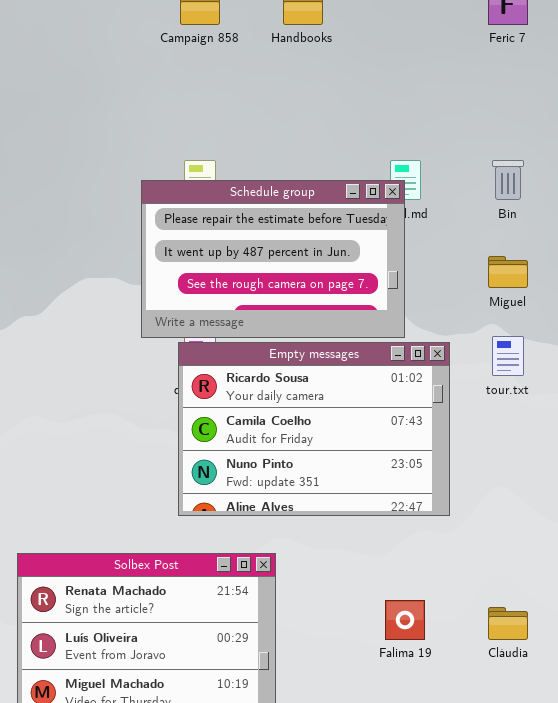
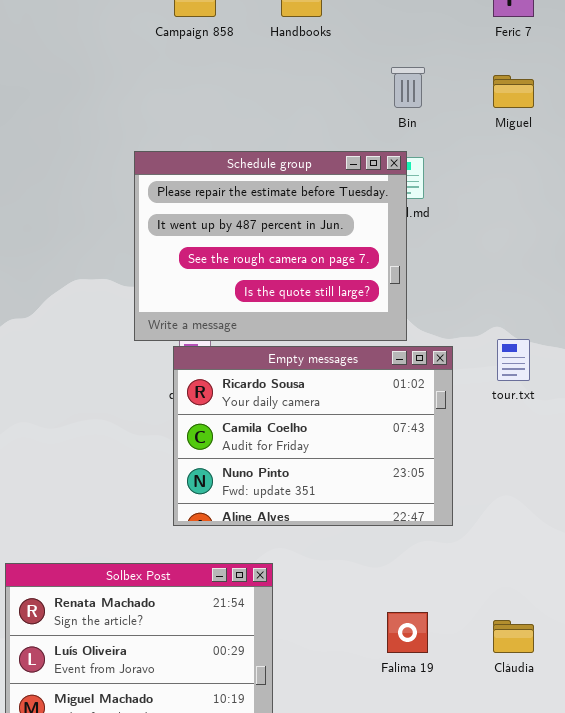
Bin: [492,160,524,200] -> [391,67,425,108], moved
Schedule group: [141,180,405,338] -> [134,151,407,341], resized
Miguel: [488,256,528,288] -> [493,75,534,108], moved

